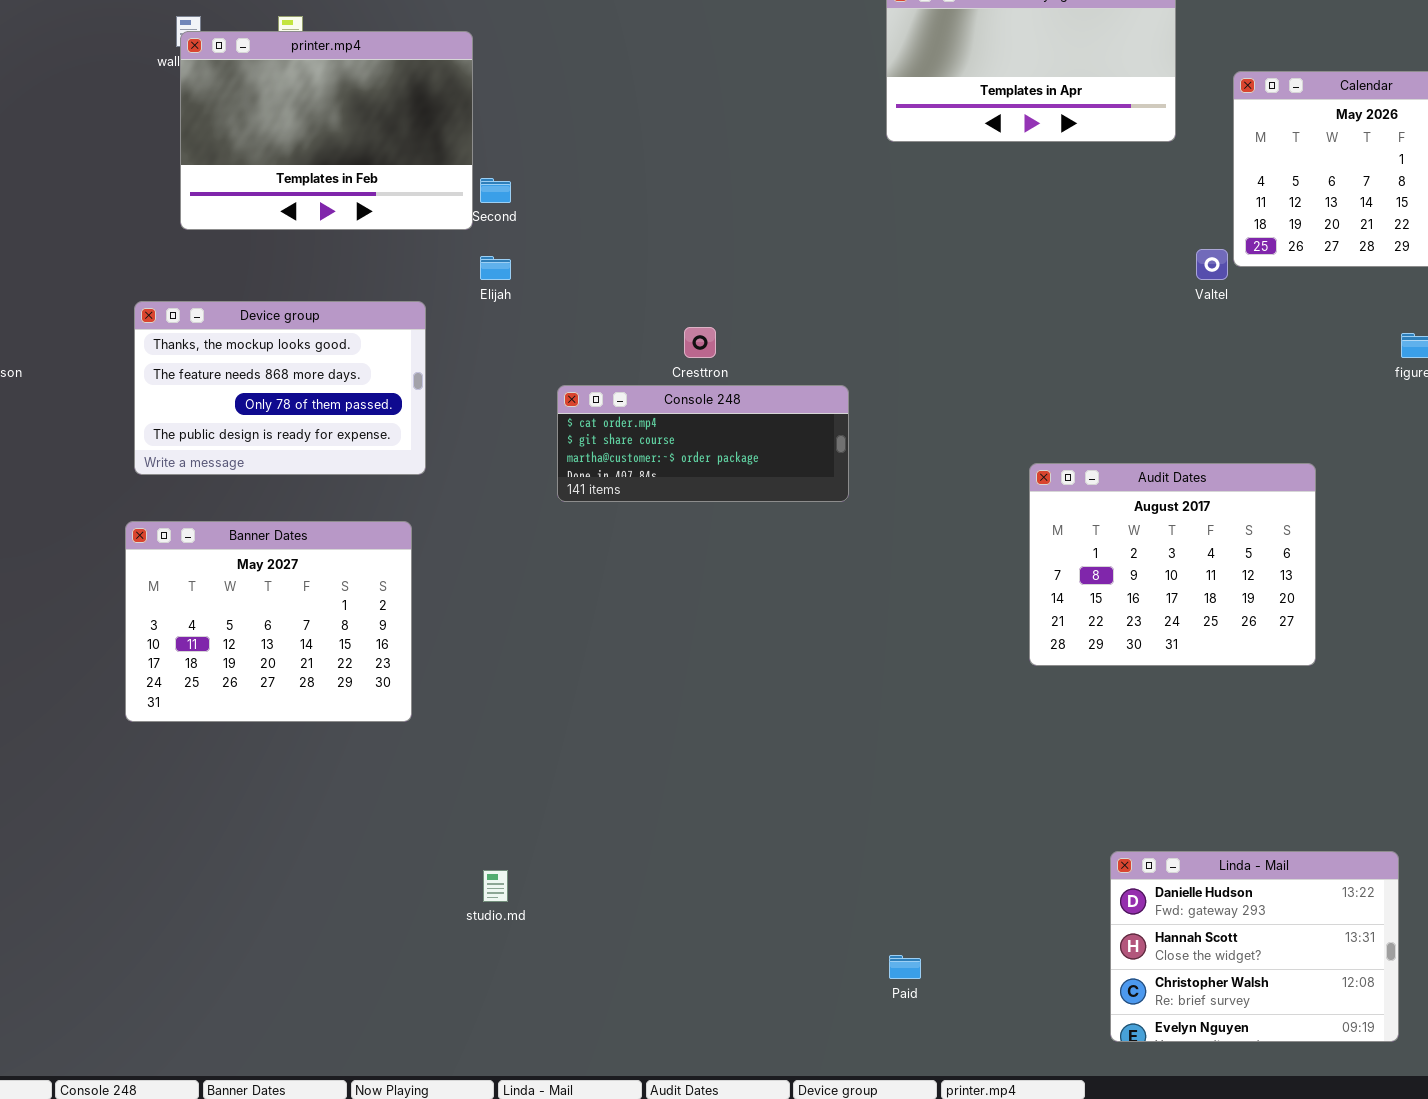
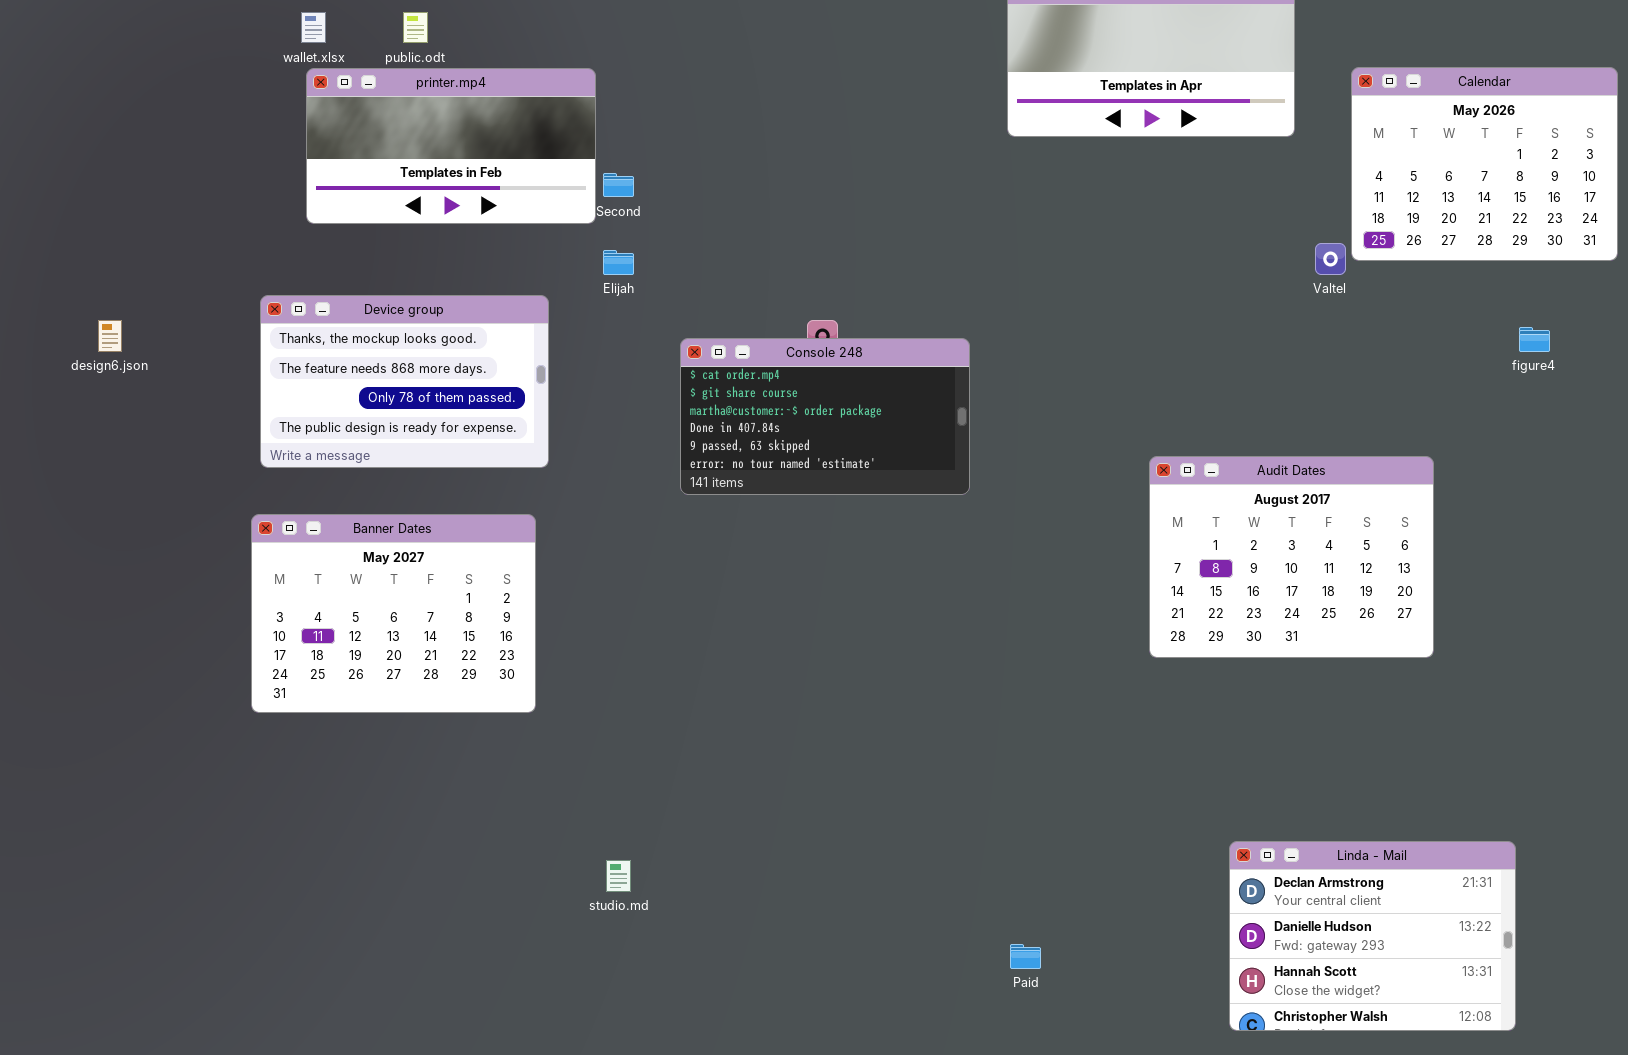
printer.mp4: [180,31,473,230] -> [306,68,596,224], resized
Console 248: [557,385,849,502] -> [680,338,970,495], resized
Linda - Mail: [1110,851,1399,1042] -> [1229,841,1516,1031], scrolled up 1 row

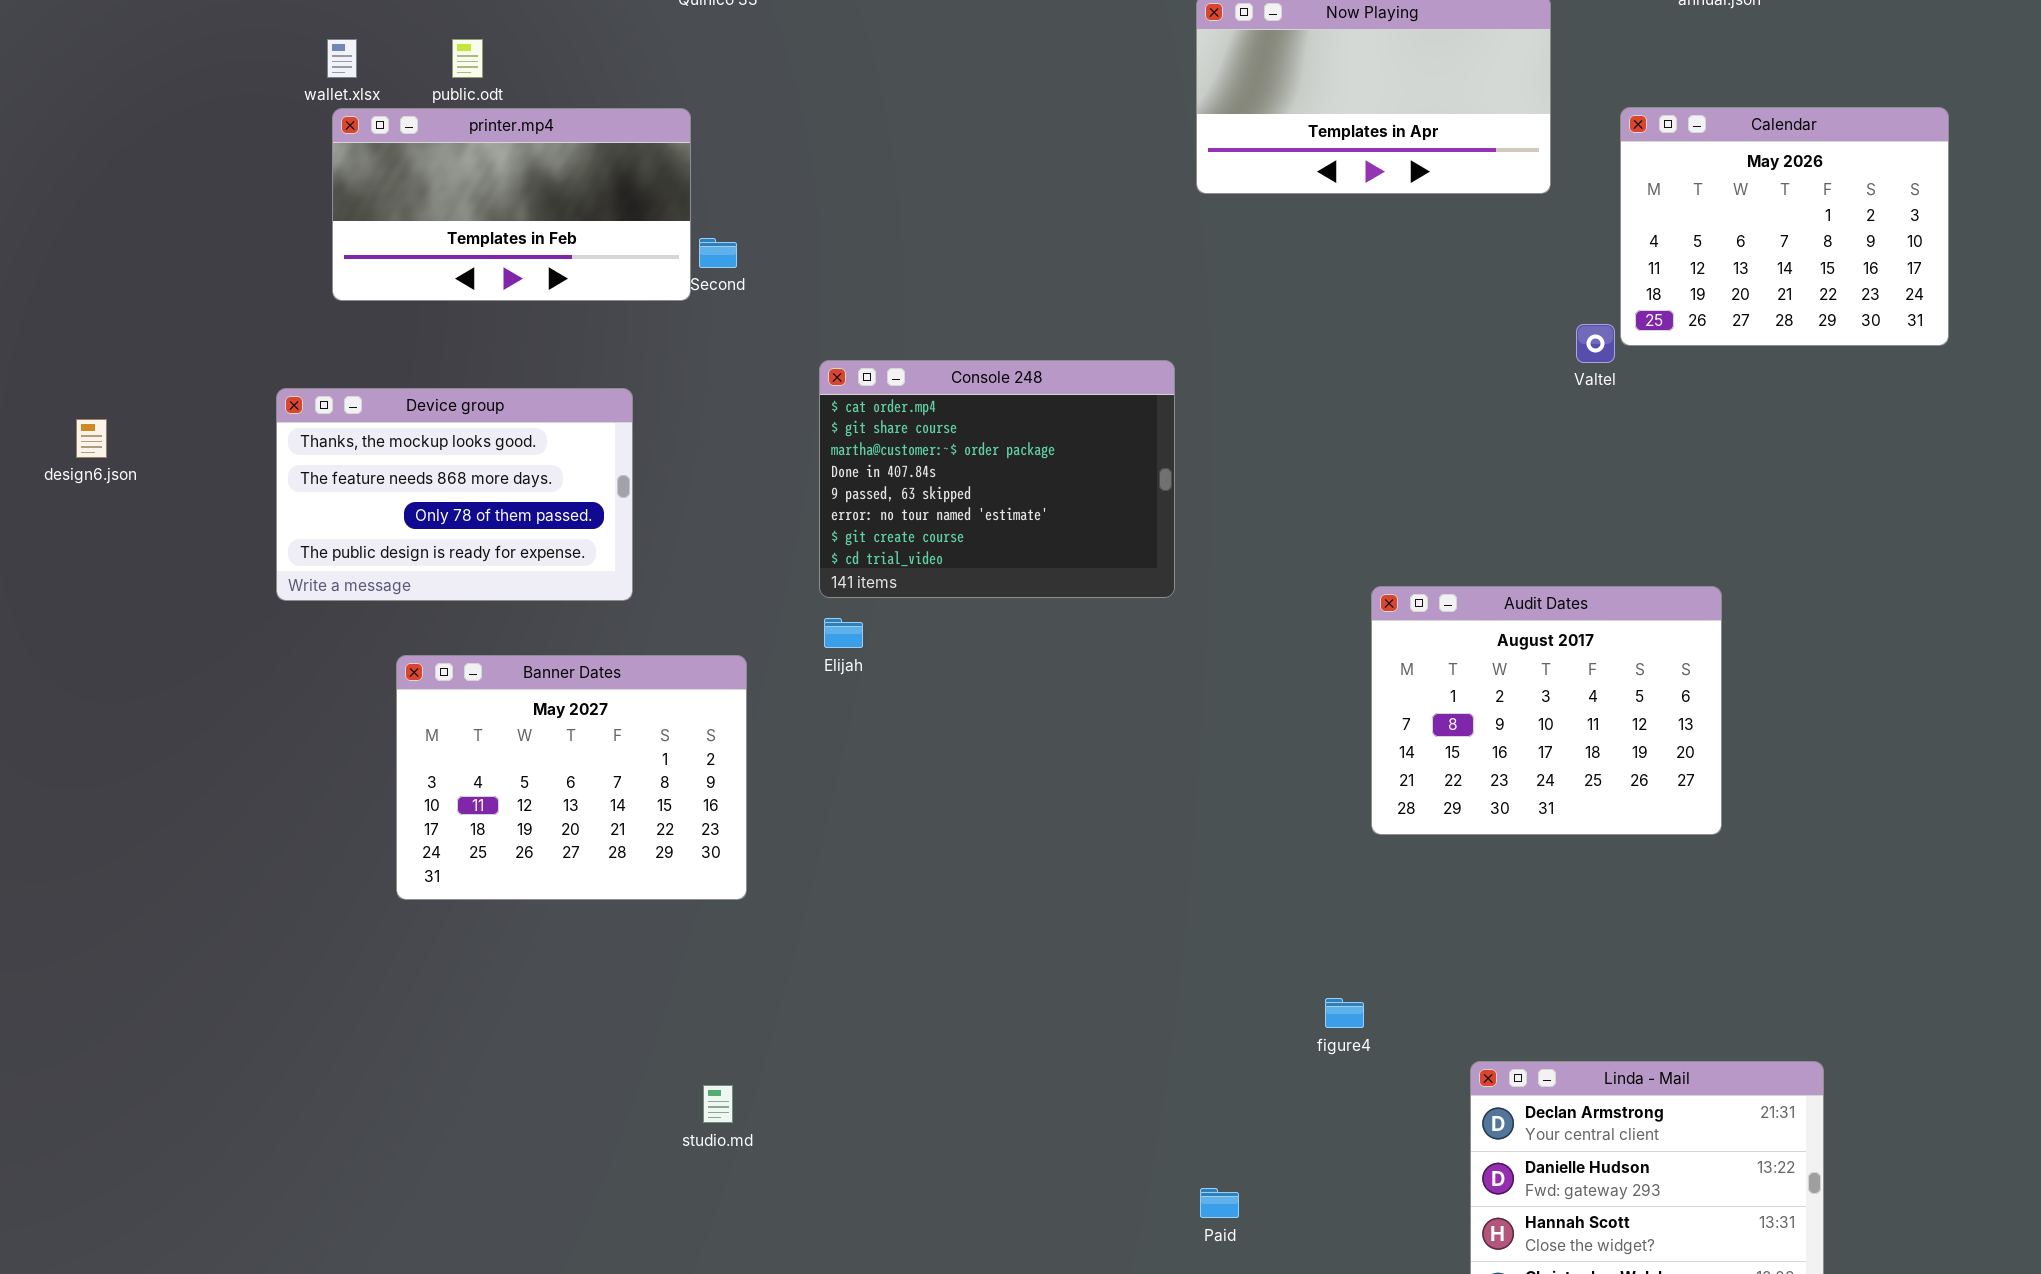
Elijah: [603,250,634,275] -> [824,618,863,648], moved
figure4: [1519,327,1550,352] -> [1325,998,1364,1028], moved
Console 248: [680,338,970,495] -> [819,360,1175,598], moved, resized
Banner Dates: [251,514,536,713] -> [396,655,747,900], moved

